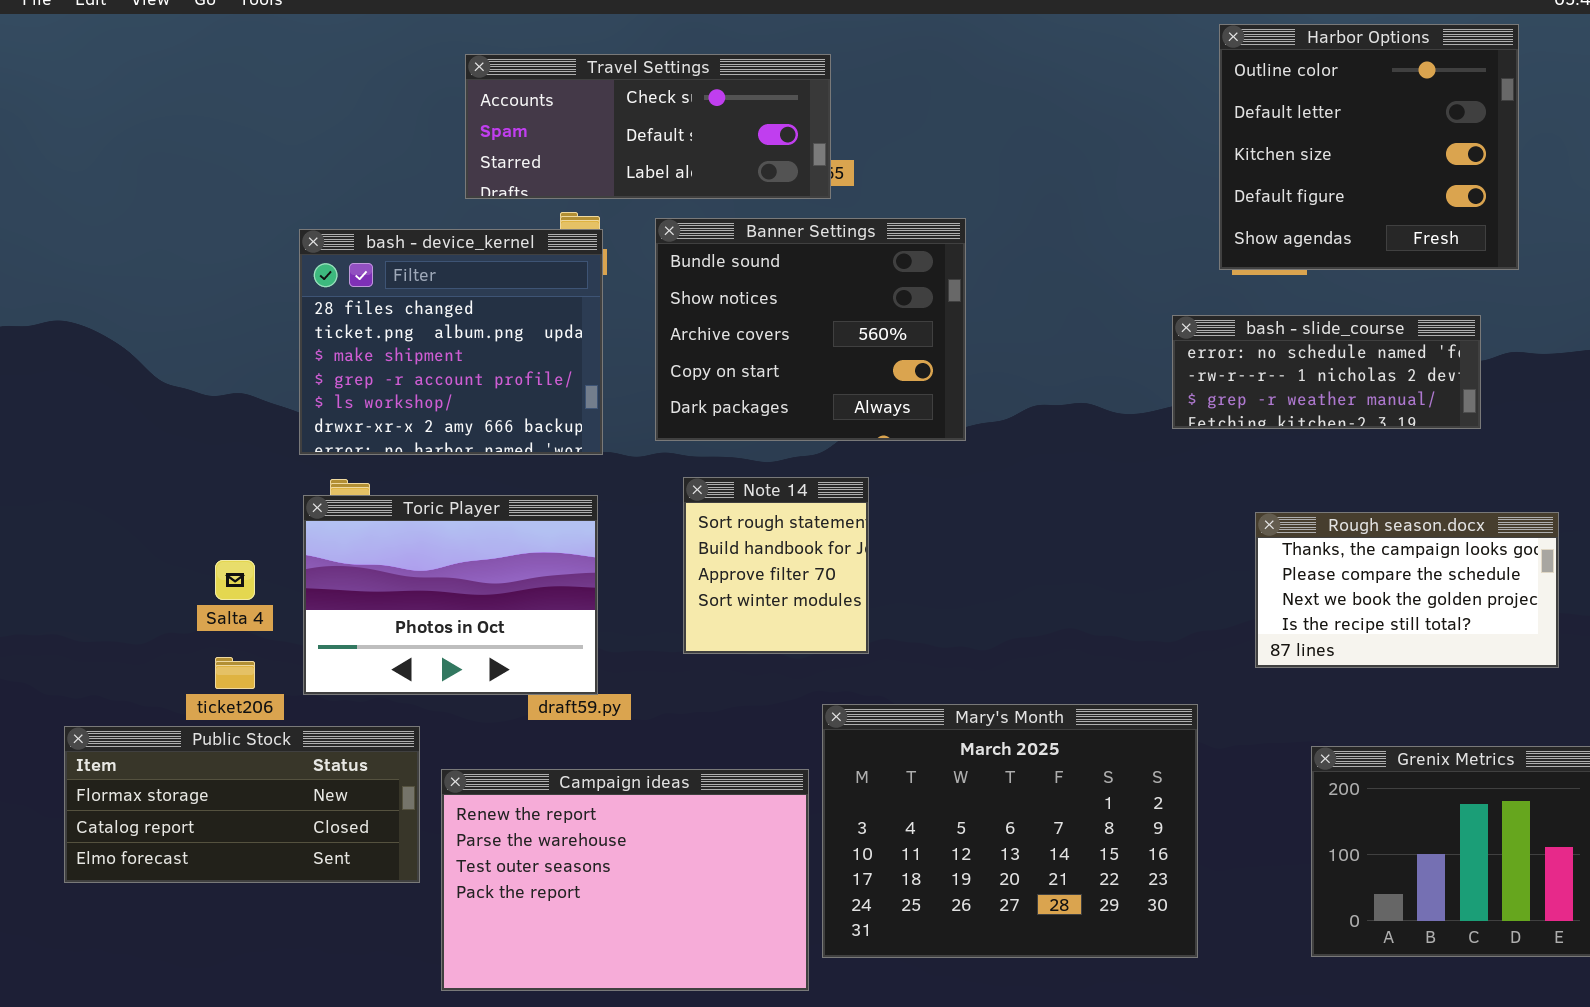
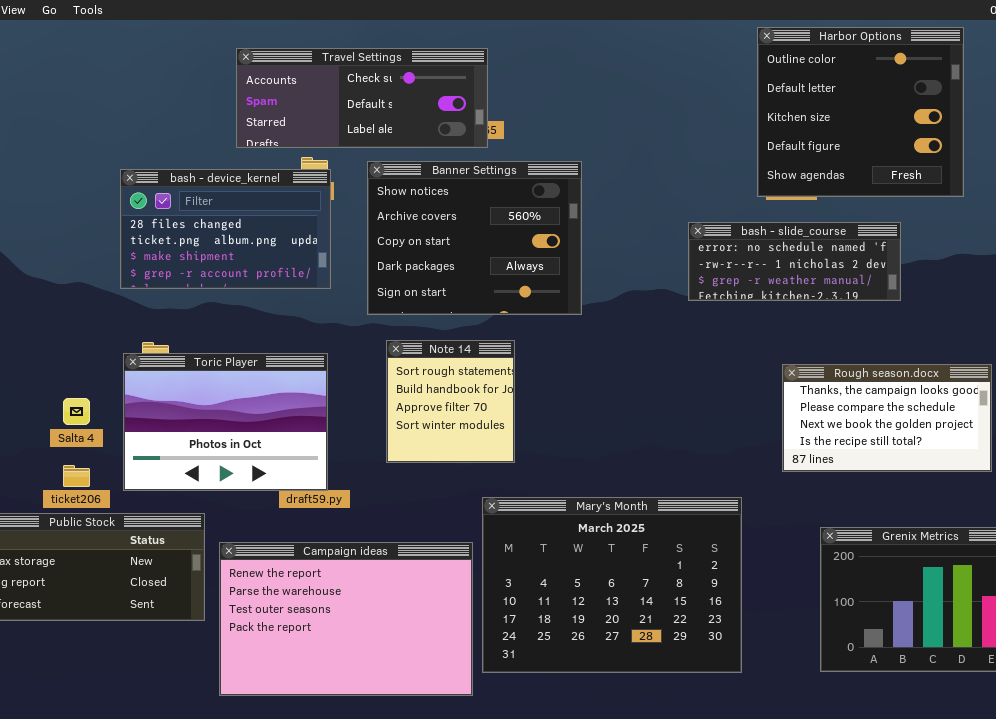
Banner Settings: [655,218,966,441] -> [367,161,582,315], scrolled down 1 row
bash - device_kernel: [299,229,603,455] -> [120,169,331,289], resized
bash - slide_course: [1172,315,1481,429] -> [688,222,901,301], moved

